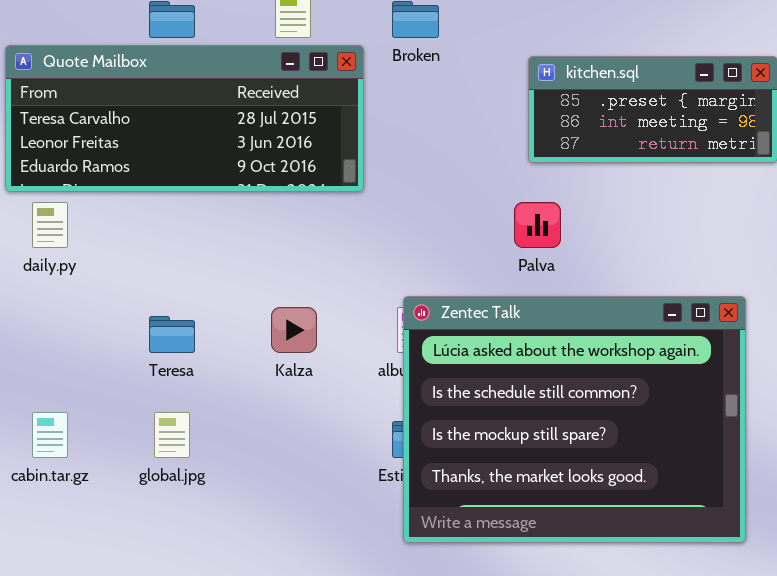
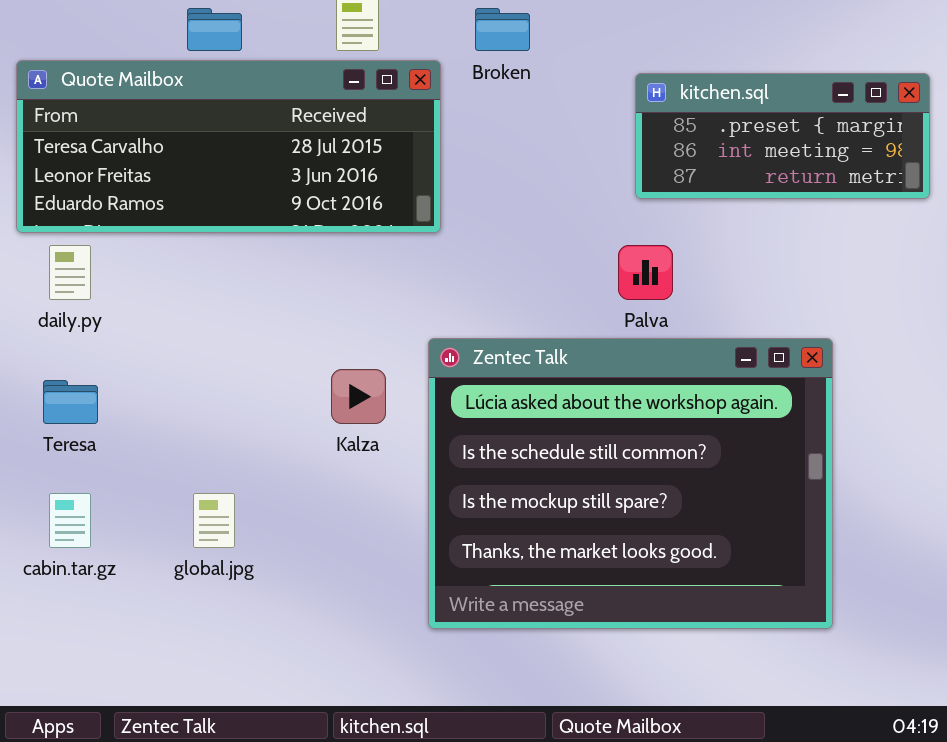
Zentec Talk: [403,296,746,543] -> [428,338,833,629], moved
Teresa: [149,316,195,353] -> [43,380,98,424], moved

